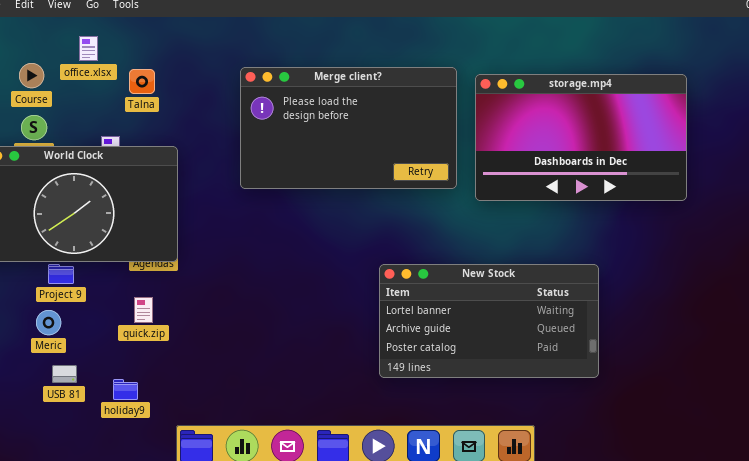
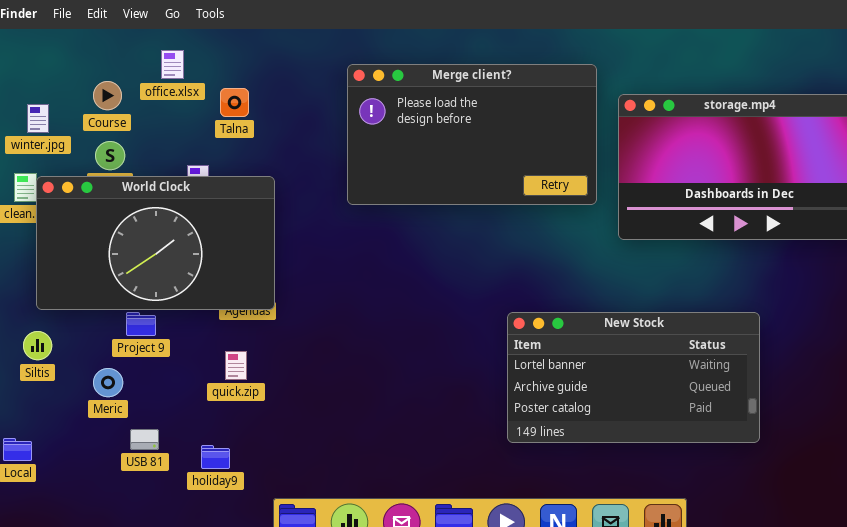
Merge client?: [240,67,457,189] -> [347,64,597,205], moved
Meric: [36,310,61,335] -> [93,368,123,397], moved

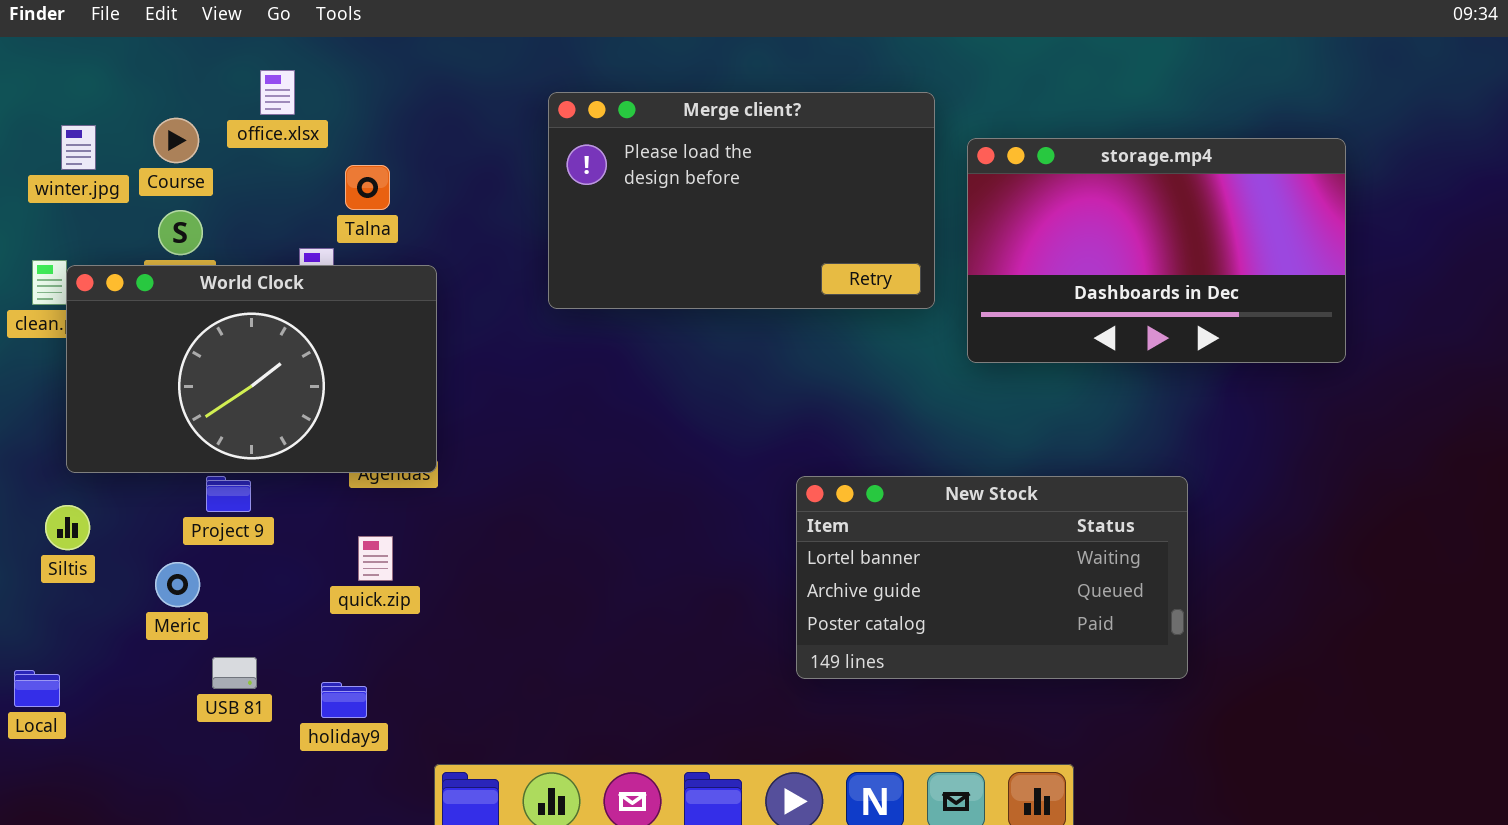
Talna: [220,88,249,117] -> [345,165,390,210], moved
winter.jpg: [27,104,49,133] -> [61,125,96,170], moved

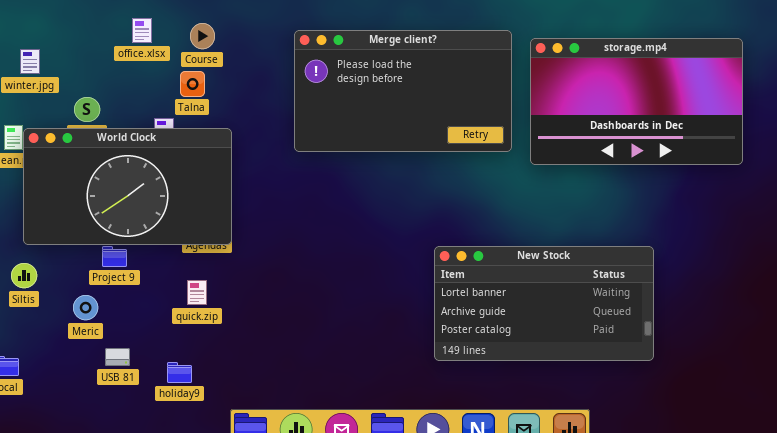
Course: [153,118,199,163] -> [190,23,215,49], moved
storage.mp4: [967,138,1346,363] -> [530,38,743,165], moved

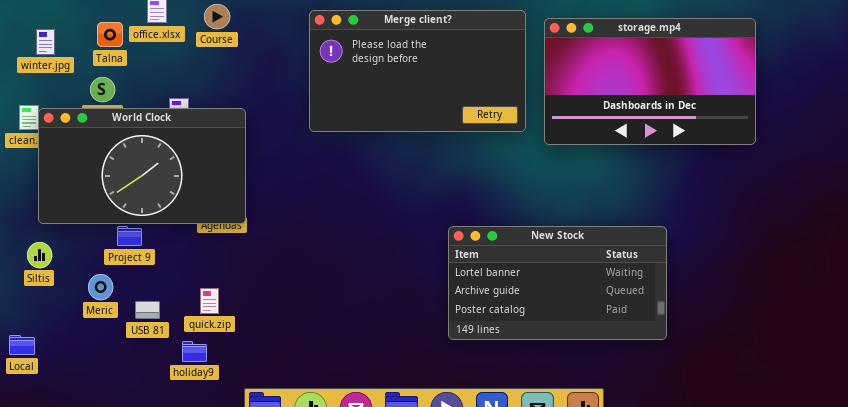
Talna: [180,71,205,97] -> [97,22,123,47], moved
quick.zip: [187,280,207,305] -> [200,288,219,314], moved
USB 81: [105,348,130,366] -> [135,301,160,319], moved

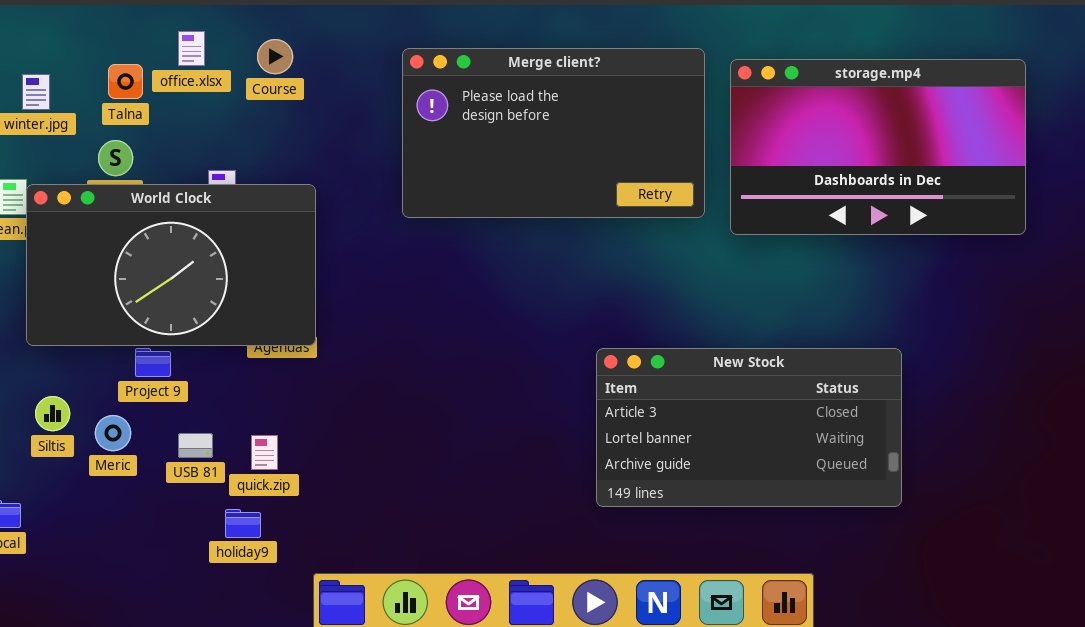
New Stock: [448,226,667,340] -> [596,348,902,507], scrolled up 1 row
Siltis: [27,242,52,268] -> [35,396,70,431], moved
USB 81: [135,301,160,319] -> [178,433,213,458], moved

